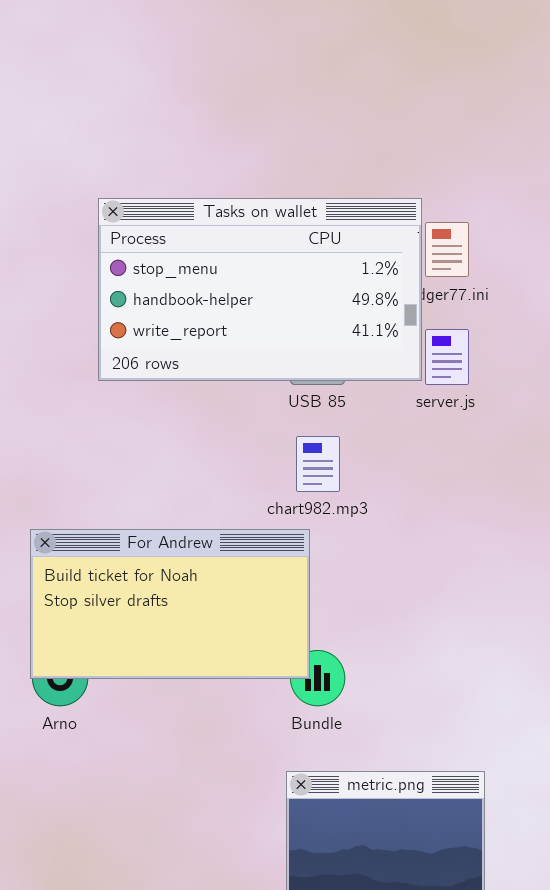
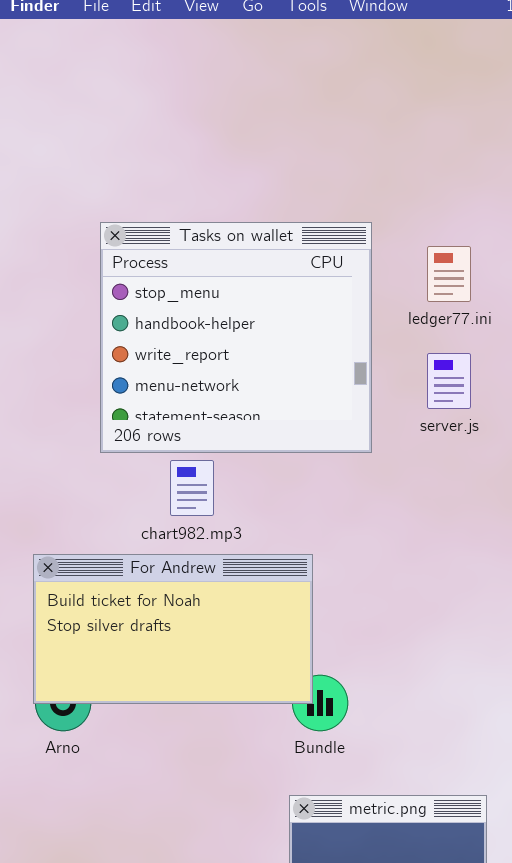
Tasks on wallet: [98,198,422,381] -> [100,222,372,453], resized
chart982.mp3: [296,436,340,492] -> [170,460,214,516], moved

